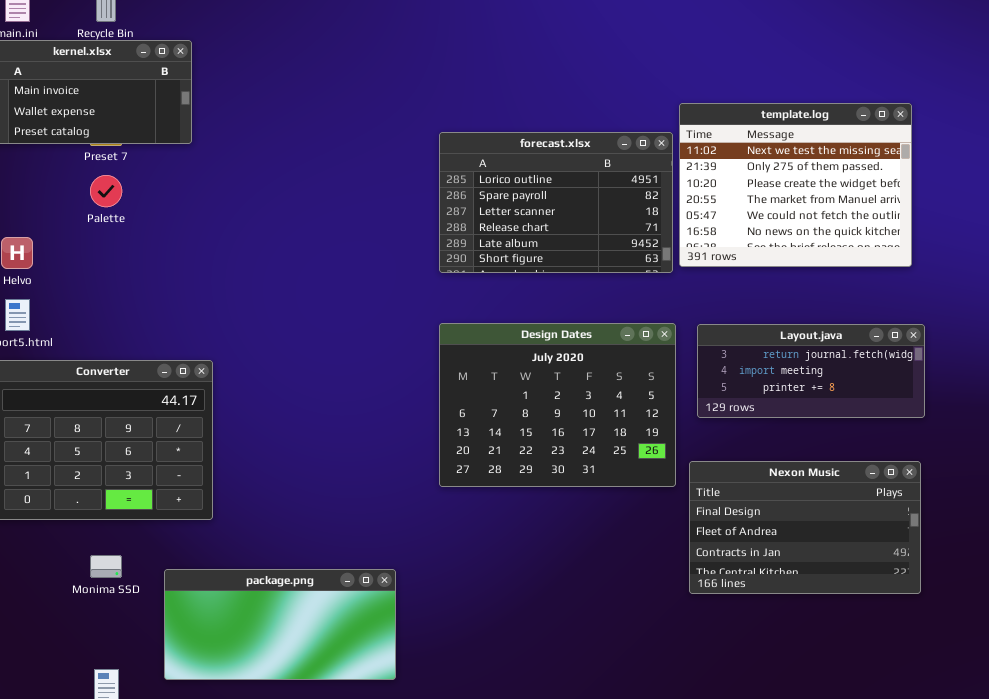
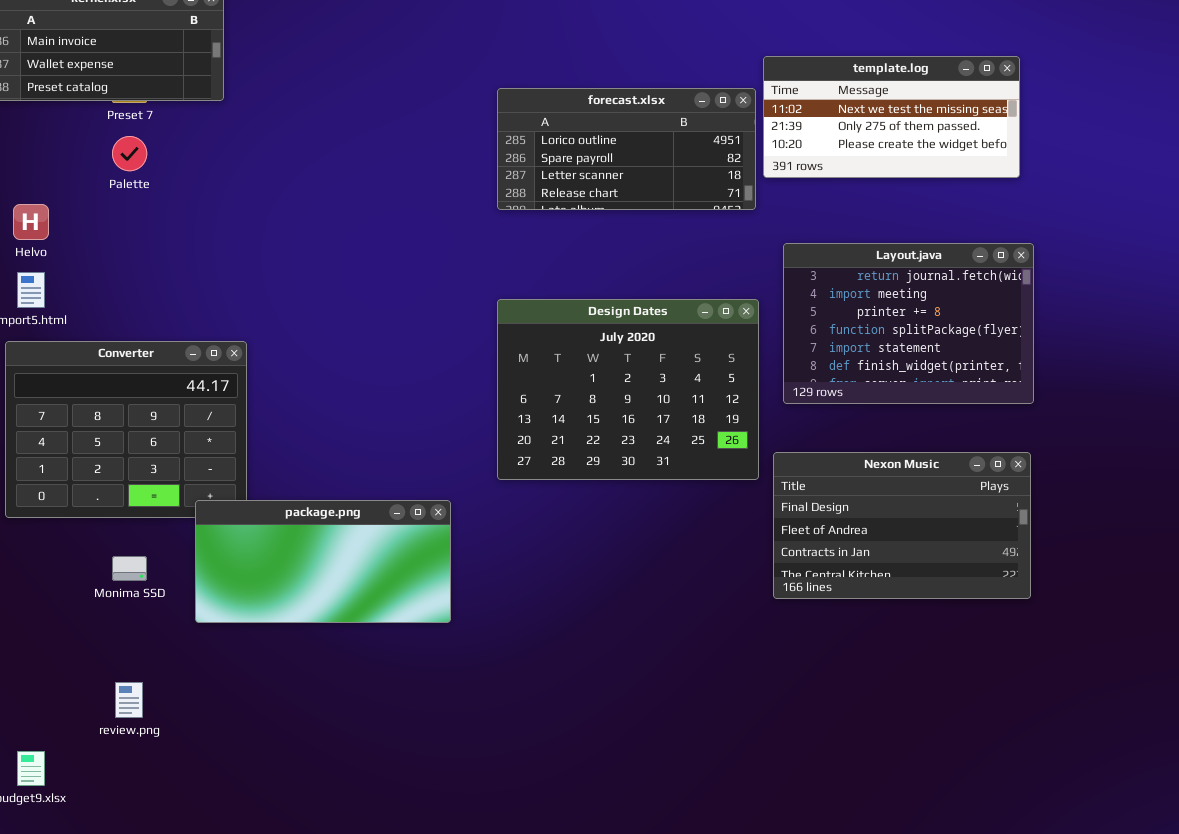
template.log: [679,103,912,267] -> [763,56,1020,178], resized
forecast.xlsx: [439,132,673,273] -> [497,88,756,210], resized
Layout.java: [697,324,925,418] -> [783,243,1034,404], resized
package.png: [164,569,396,680] -> [195,500,451,623], moved

